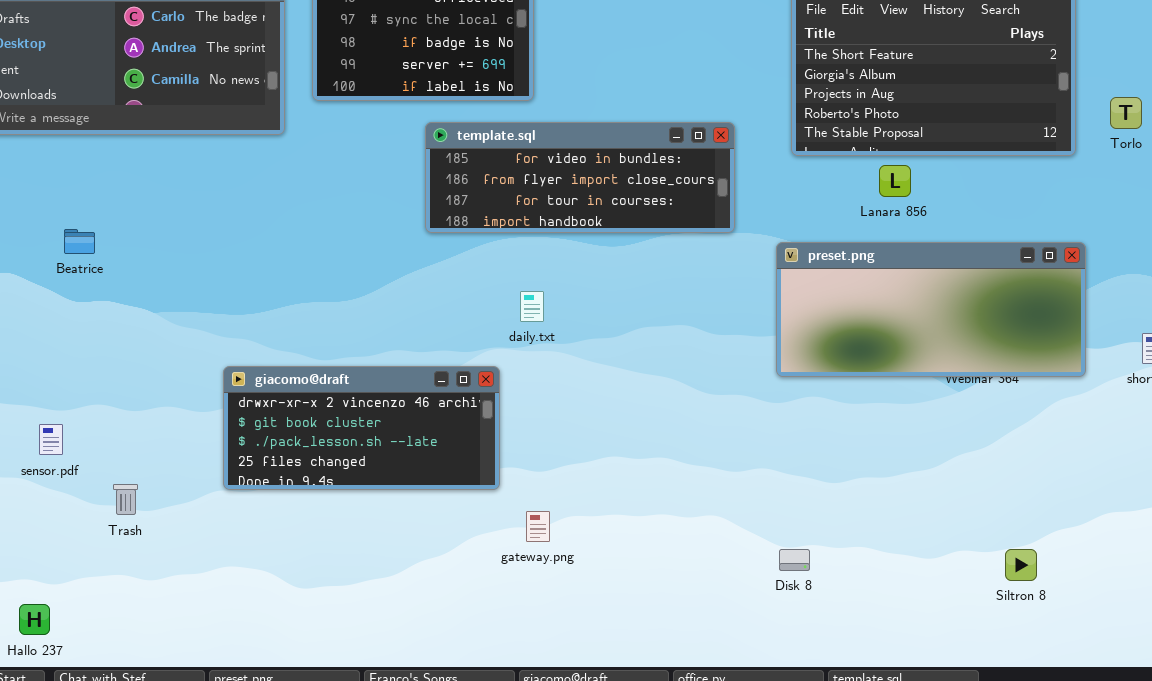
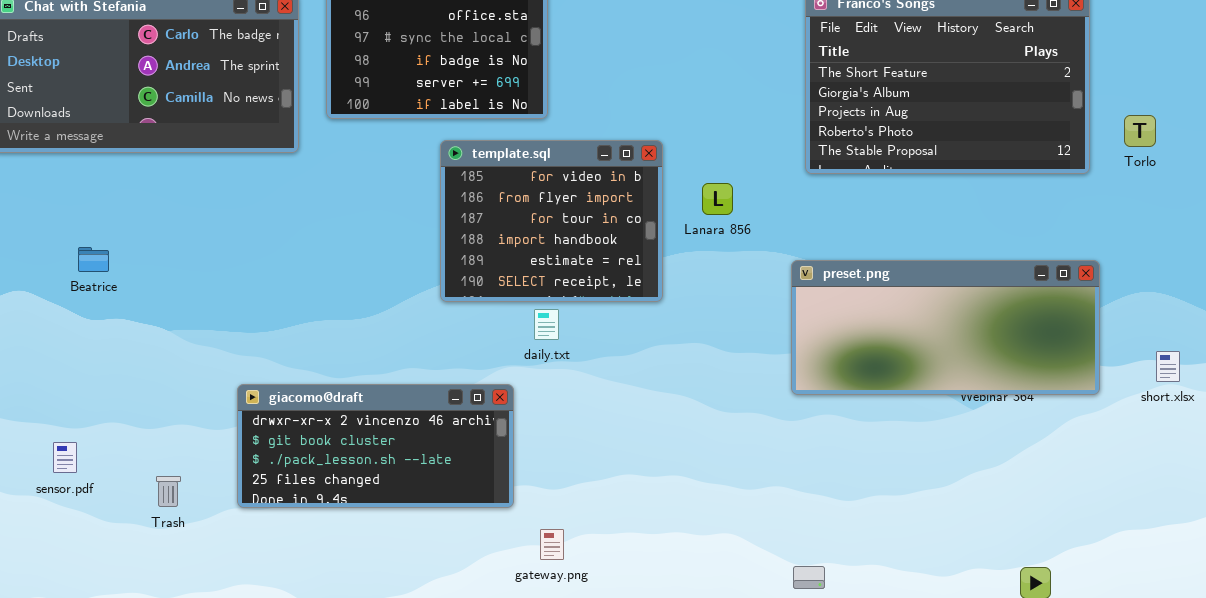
template.sql: [425,122,735,233] -> [440,140,663,302], resized
Lanara 856: [879,165,911,197] -> [702,183,733,215], moved
Trash: [113,484,138,515] -> [156,476,181,507], moved

